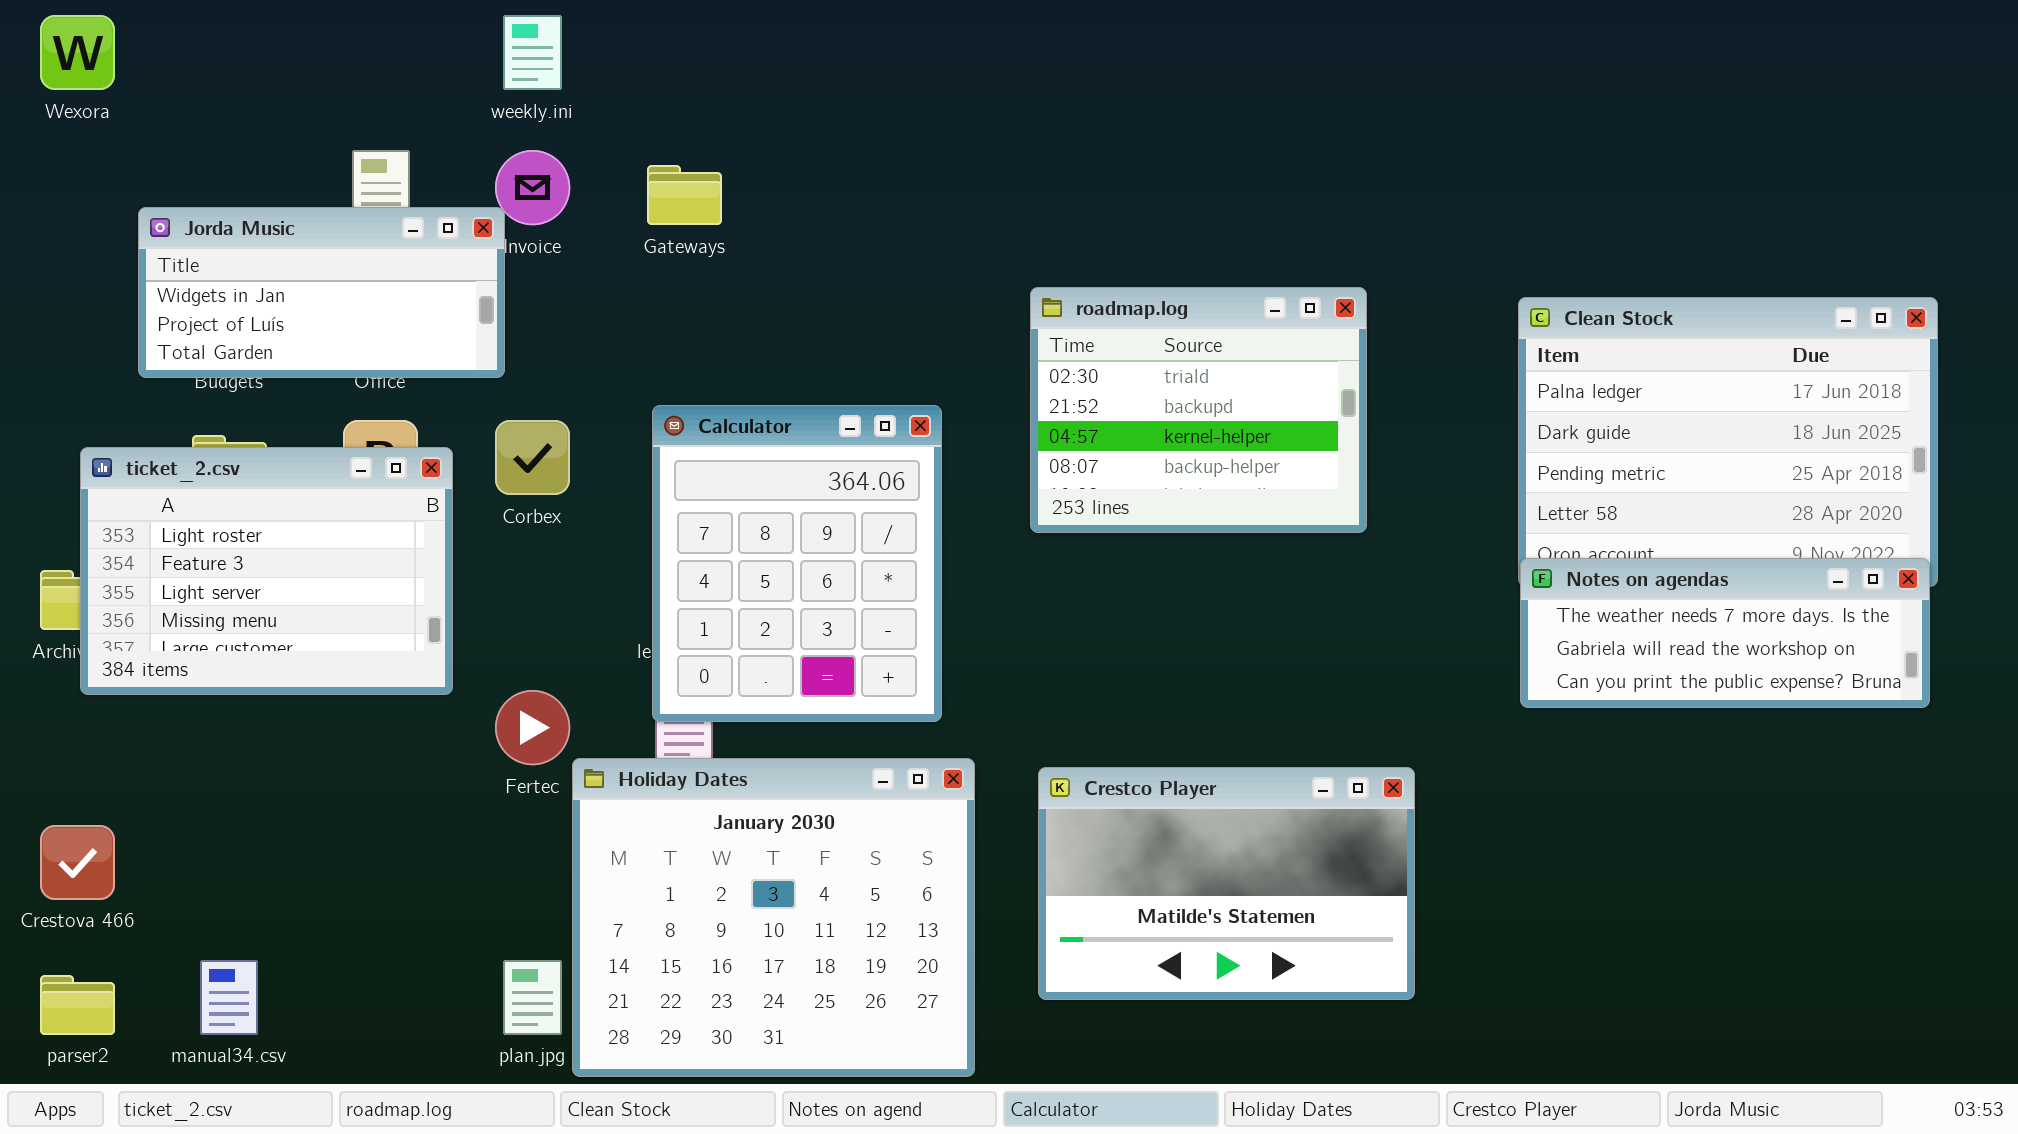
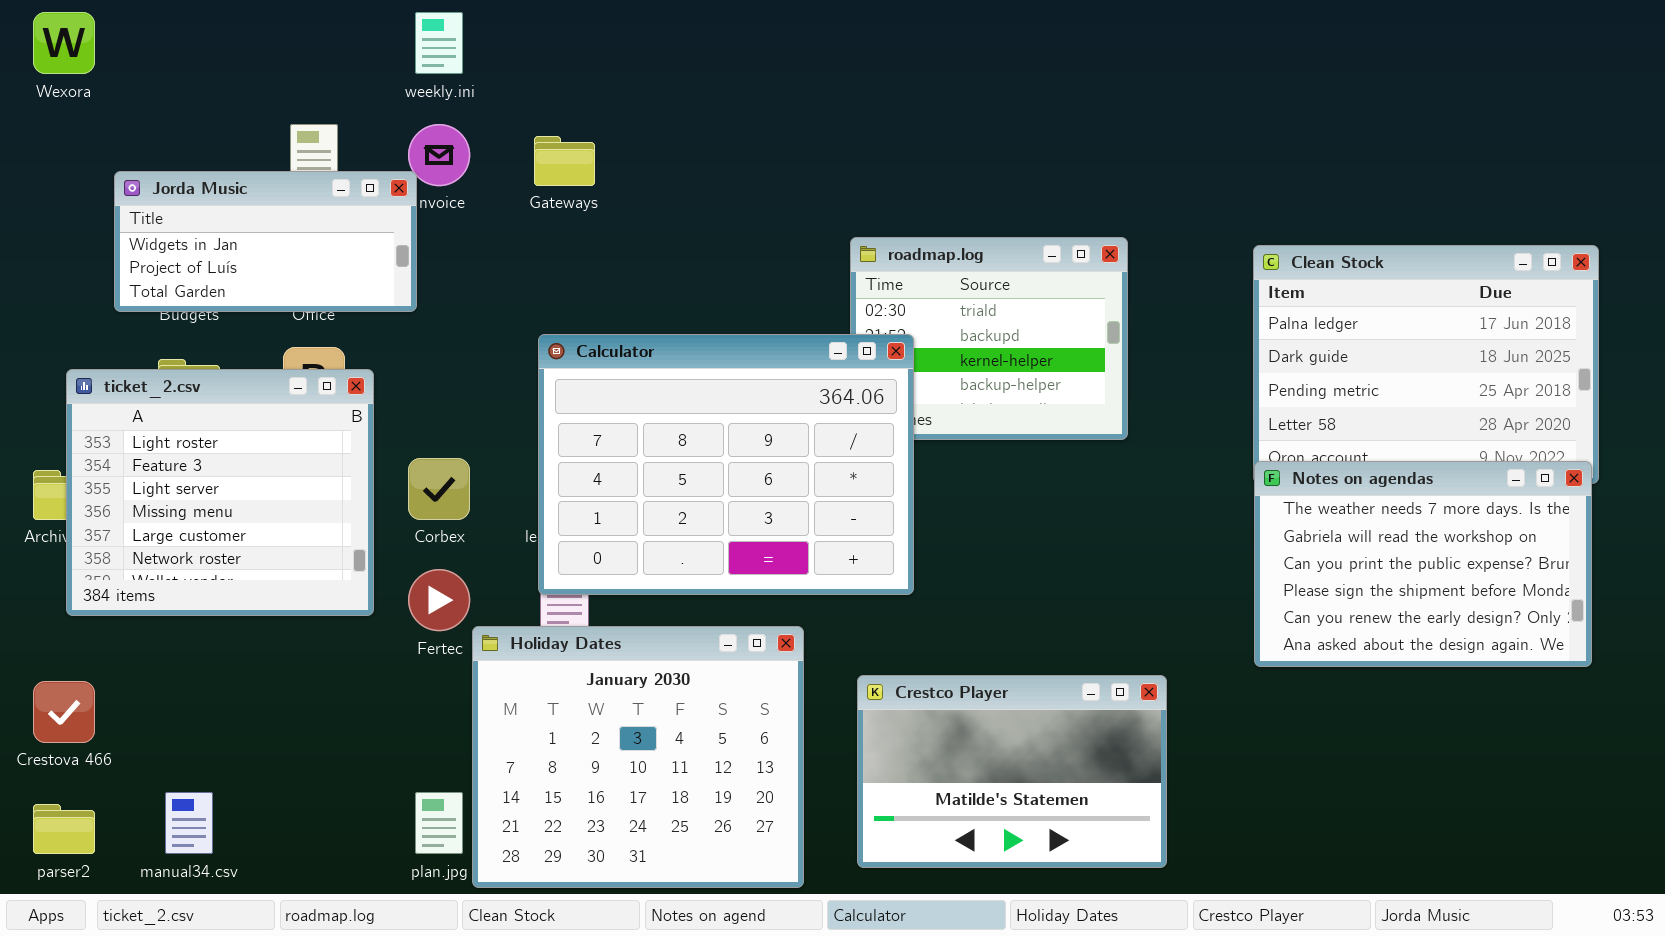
Calculator: [652,405,942,722] -> [538,334,914,595], resized
Corbex: [495,420,570,495] -> [408,458,470,520], moved
ticket_2.csv: [80,447,453,695] -> [66,369,374,616], resized
Notes on agendas: [1520,558,1930,708] -> [1254,461,1592,667], resized
Crestco Player: [1038,767,1415,1000] -> [857,675,1167,868], moved

